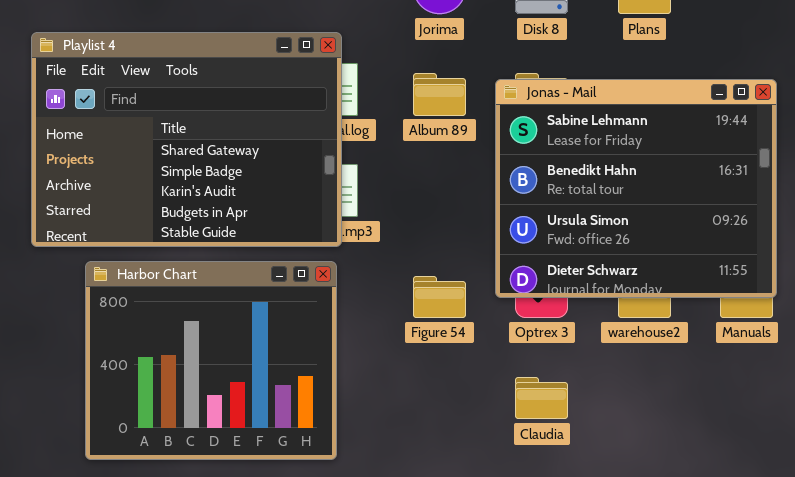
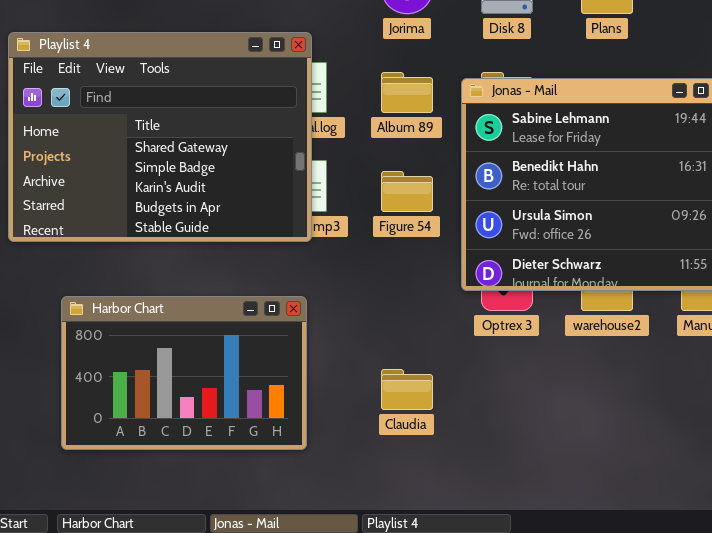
Harbor Chart: [85,261,337,460] -> [61,296,307,450], resized
Figure 54: [413,276,466,318] -> [381,171,433,212], moved
Claudia: [515,377,568,419] -> [381,369,433,410], moved

